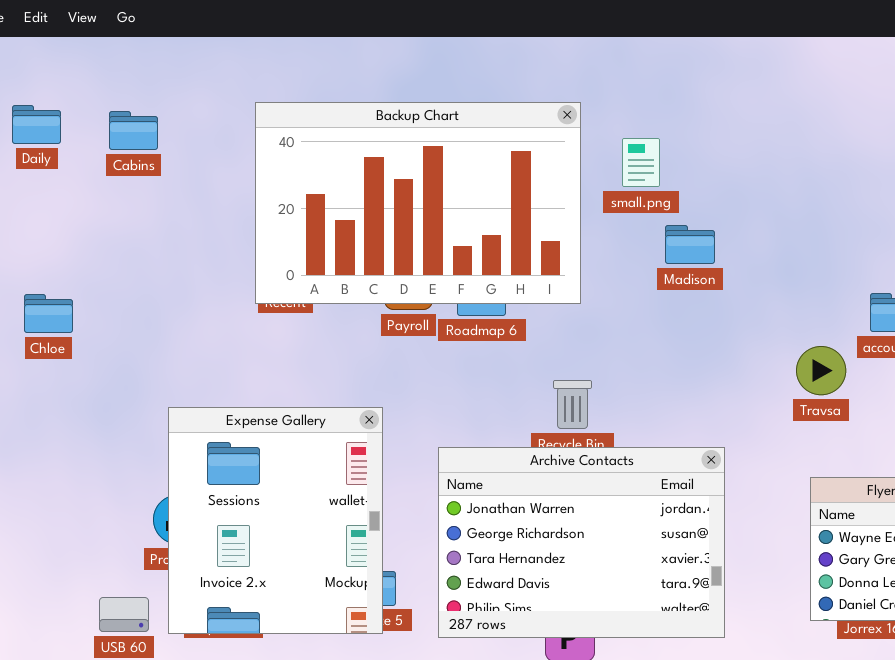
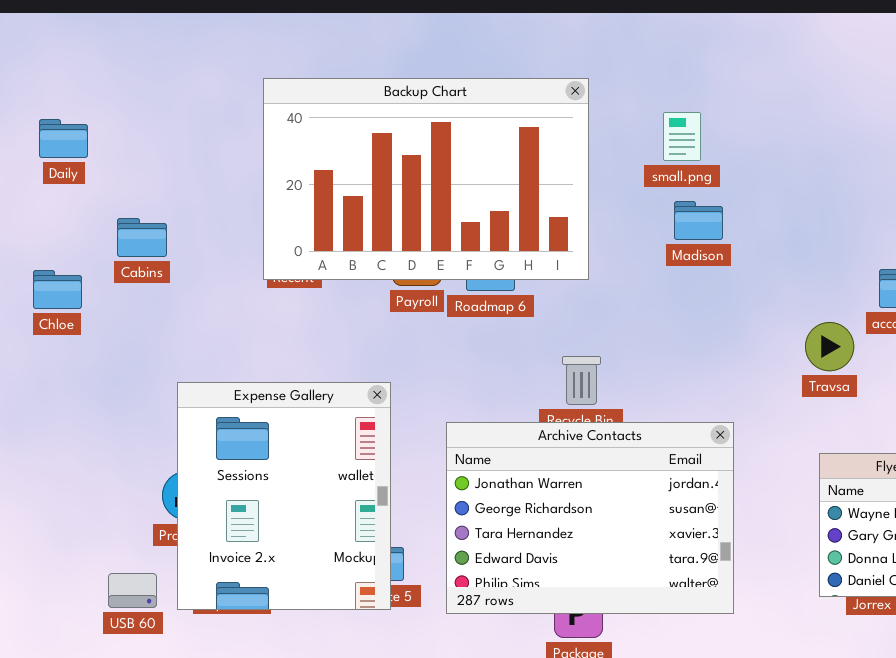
Daily: [12,105,61,144] -> [39,119,88,158], moved
Cabins: [109,111,158,150] -> [117,218,167,257], moved
small.png: [622,138,660,187] -> [663,112,701,161], moved

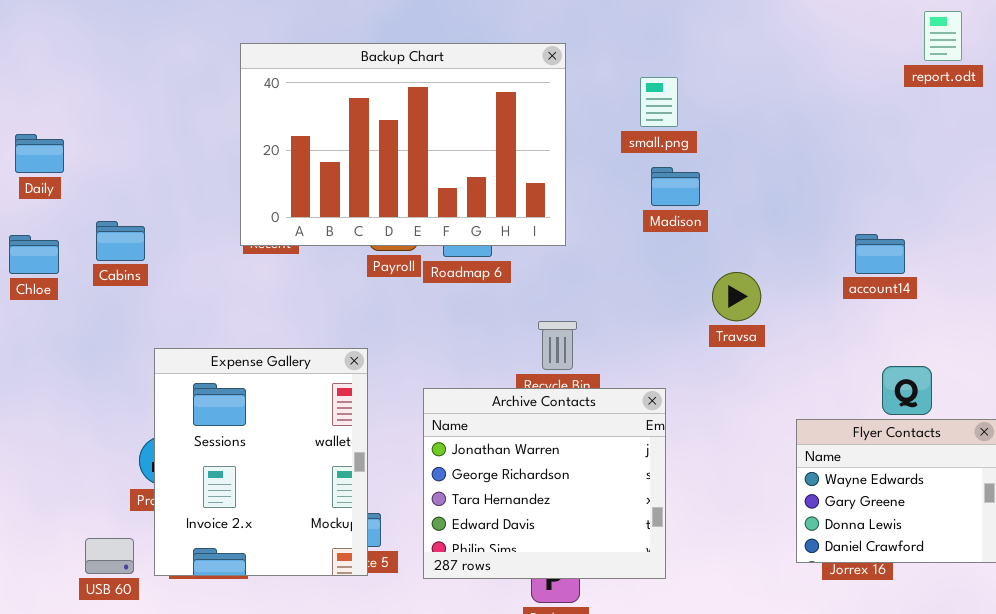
Daily: [39,119,88,158] -> [15,134,64,173], moved
Cabins: [117,218,167,257] -> [96,221,145,261], moved
Travsa: [805,322,854,371] -> [712,272,761,321], moved
Archive Contacts: [446,422,734,614] -> [423,388,666,579], resized

